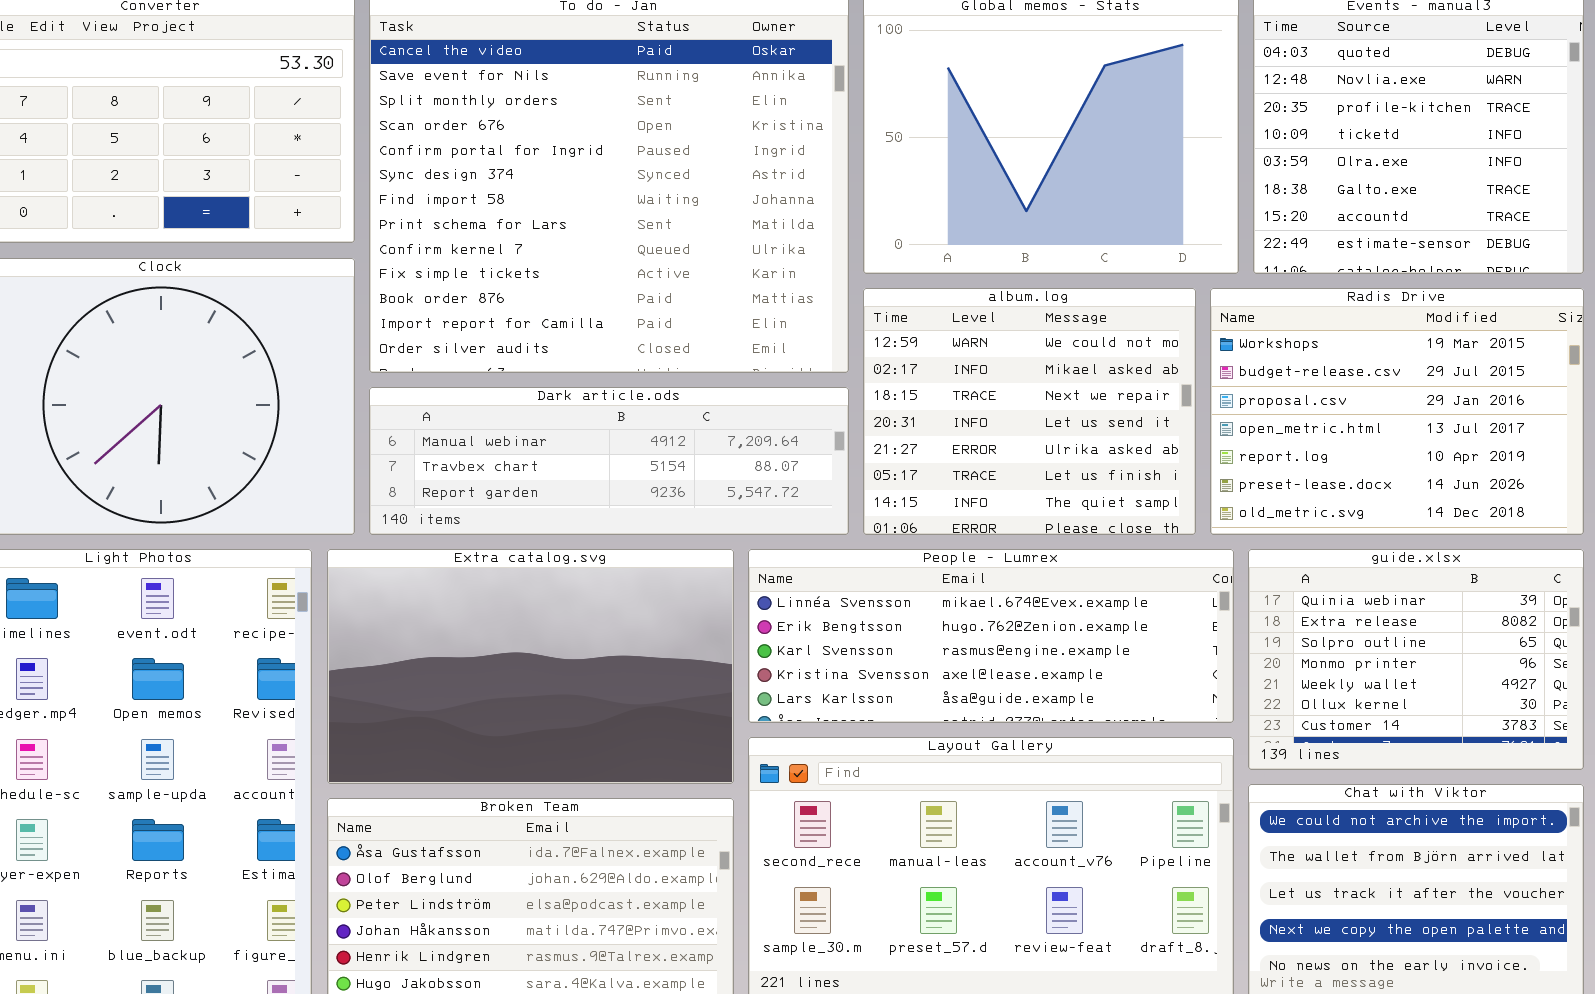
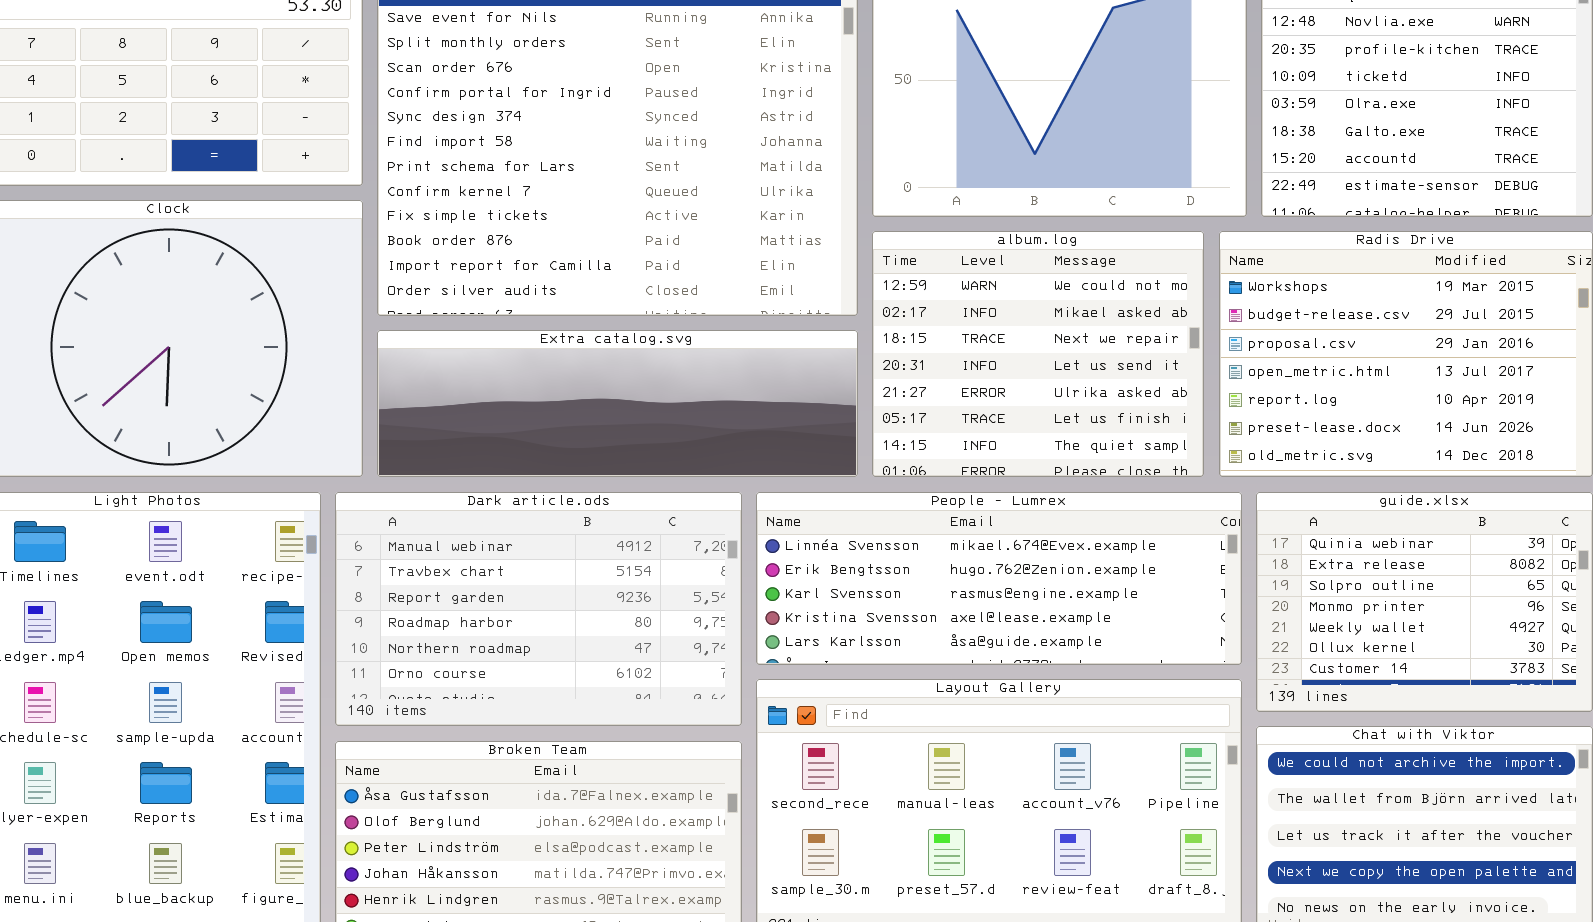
Dark article.ods: [369,387,849,535] -> [335,492,742,726], moved, resized
Extra catalog.svg: [327,549,734,784] -> [377,330,858,477], moved, resized

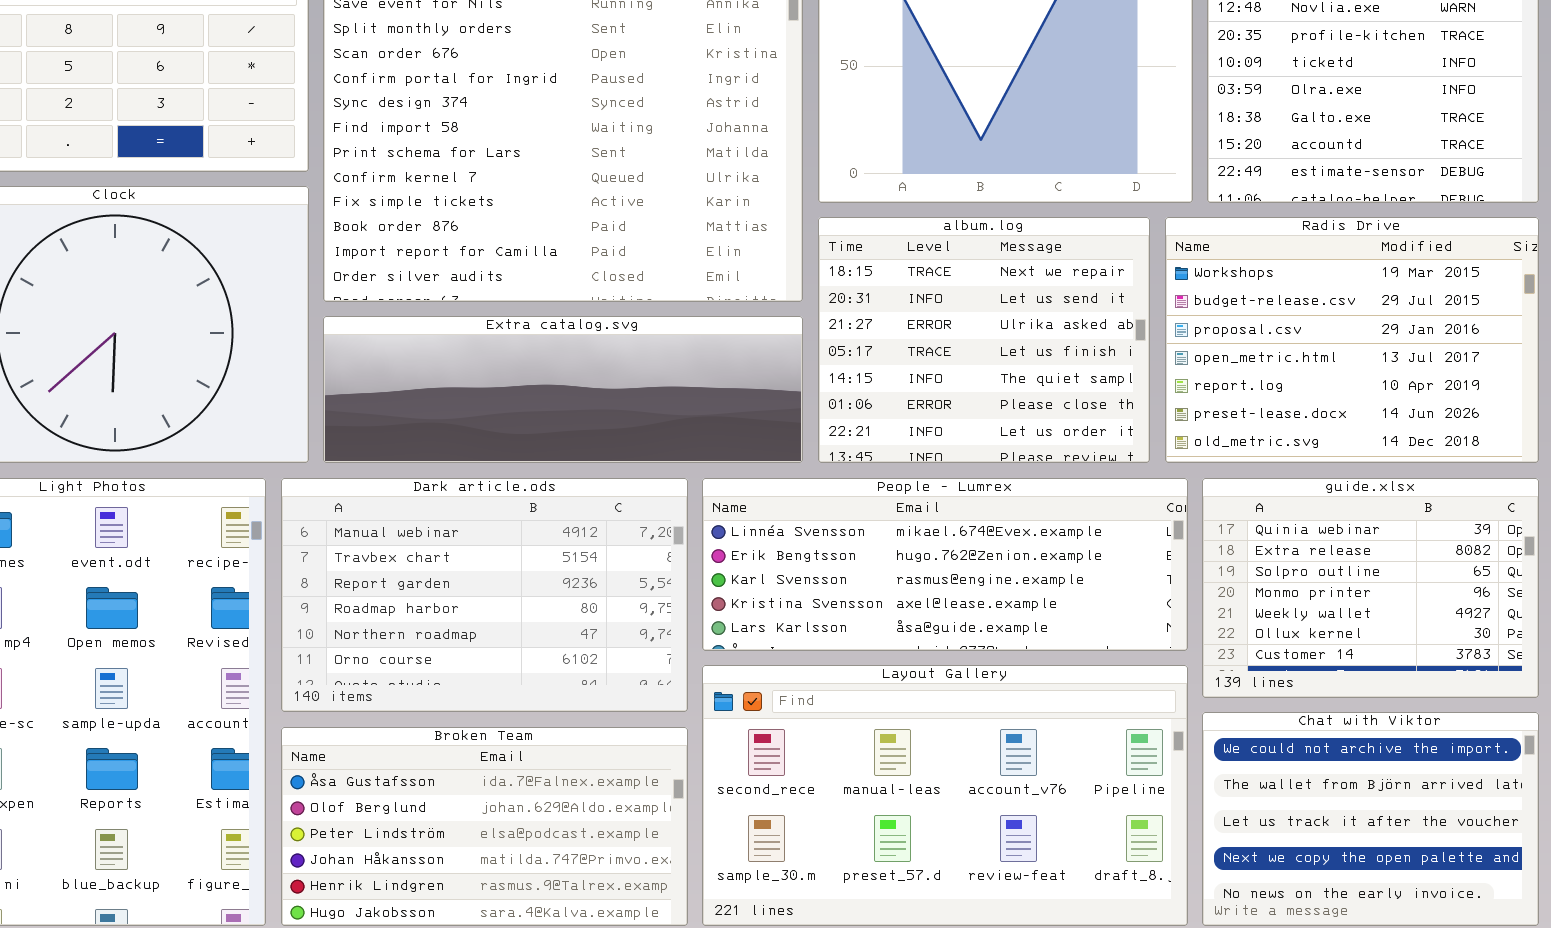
album.log: [872,231,1204,477] -> [818,217,1150,463], scrolled down 2 rows

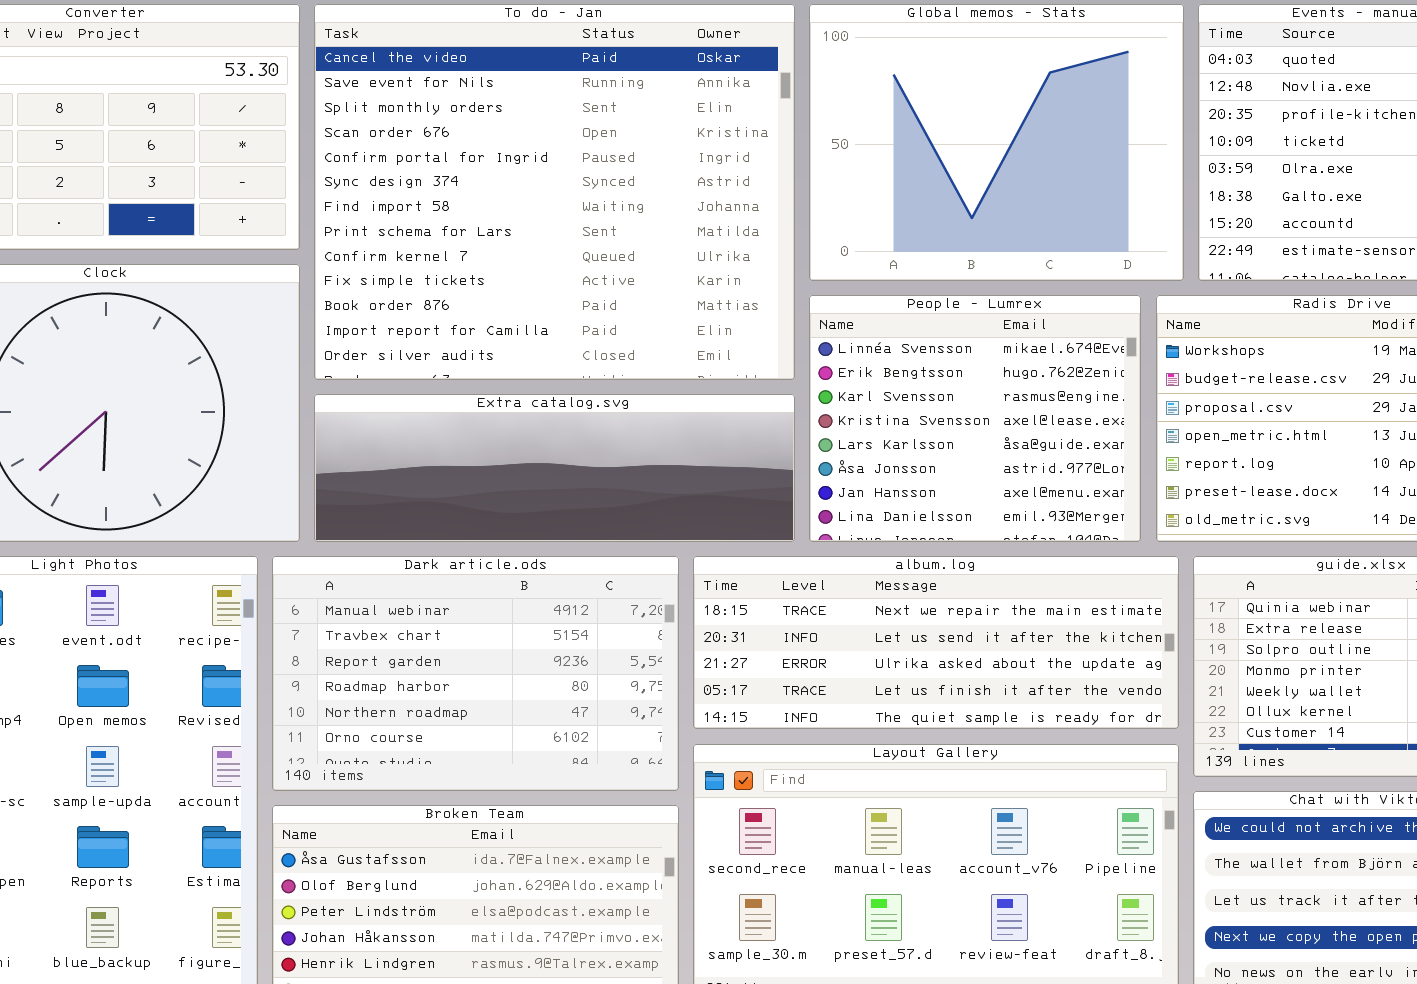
album.log: [818,217,1150,463] -> [693,556,1179,729], moved, resized
People - Lumrex: [702,478,1188,651] -> [809,295,1141,542], moved, resized

